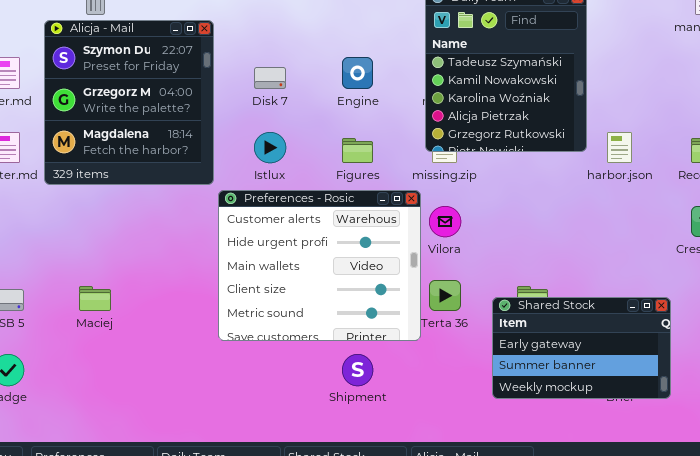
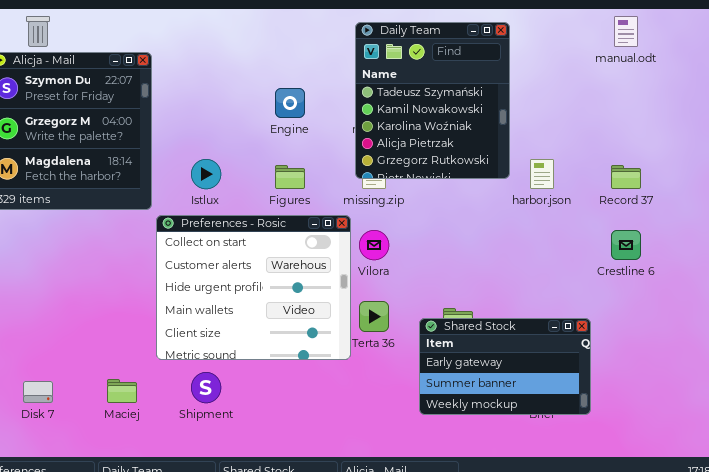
Disk 7: [254,67,286,89] -> [23,381,53,403], moved
Preferences - Rosic: [218,190,421,341] -> [156,215,351,360], scrolled up 1 row
Maciej: [79,286,111,311] -> [107,379,137,403], moved
Shipment: [342,354,373,386] -> [191,372,221,403], moved

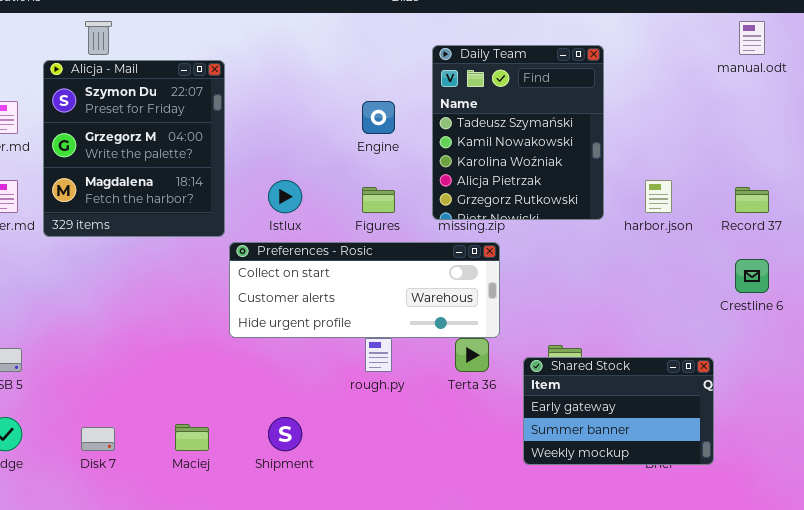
Daily Team: [355,22,510,179] -> [432,45,604,220], moved
Preferences - Rosic: [156,215,351,360] -> [229,242,500,338], resized

